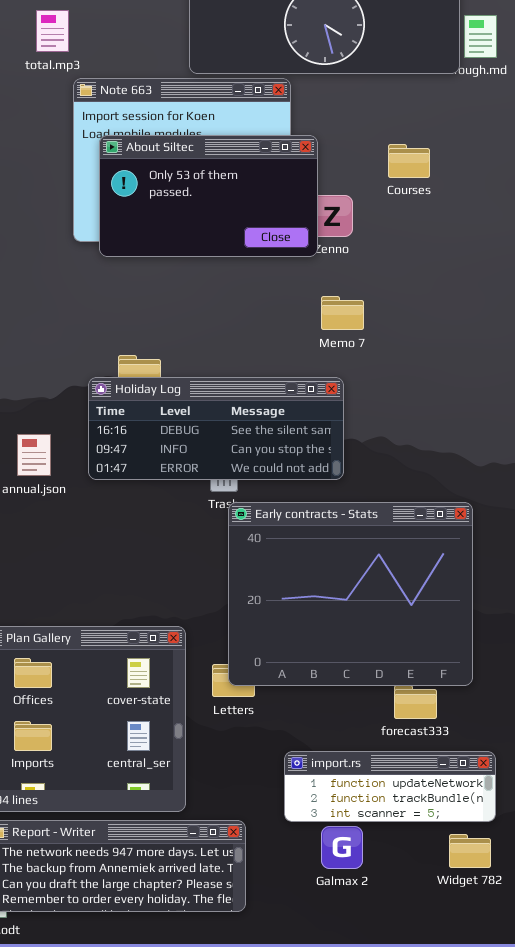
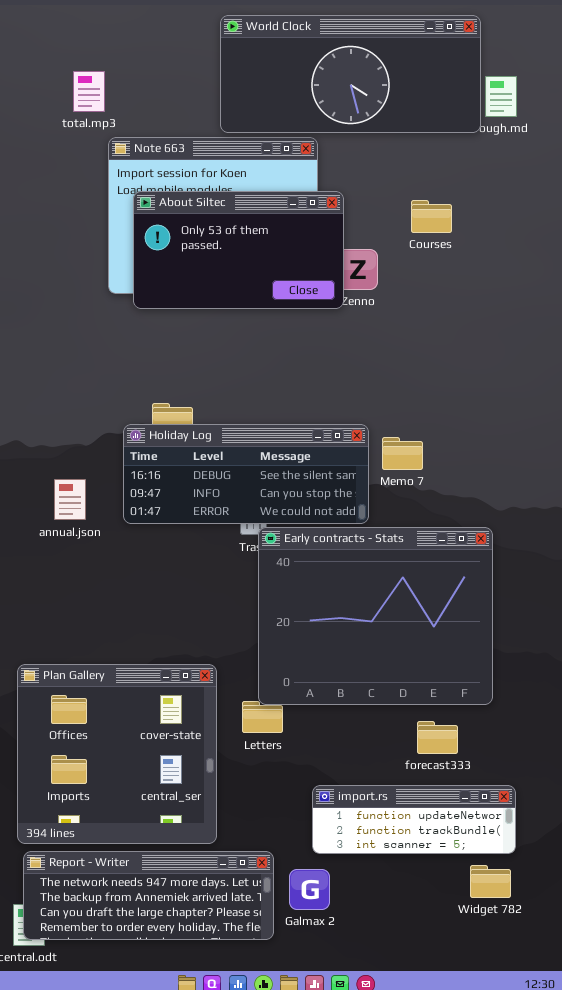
Memo 7: [321,296,364,330] -> [382,437,423,470], moved
Early contracts - Stats: [228,502,473,686] -> [258,527,493,705], moved
Galmax 2: [321,826,363,869] -> [289,869,330,910], moved

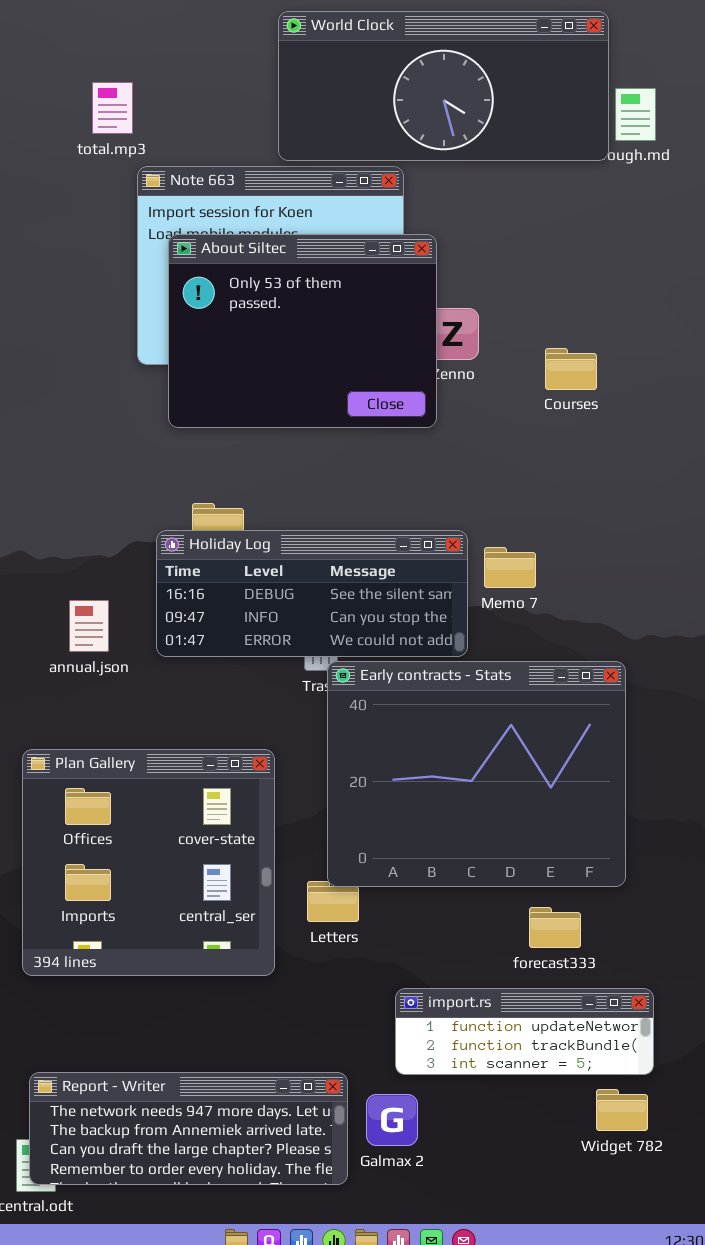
About Siltec: [133,191,344,309] -> [168,234,437,428], resized
Courses: [411,200,452,233] -> [545,348,597,390], moved
Plan Gallery: [17,664,217,844] -> [22,749,275,976], moved

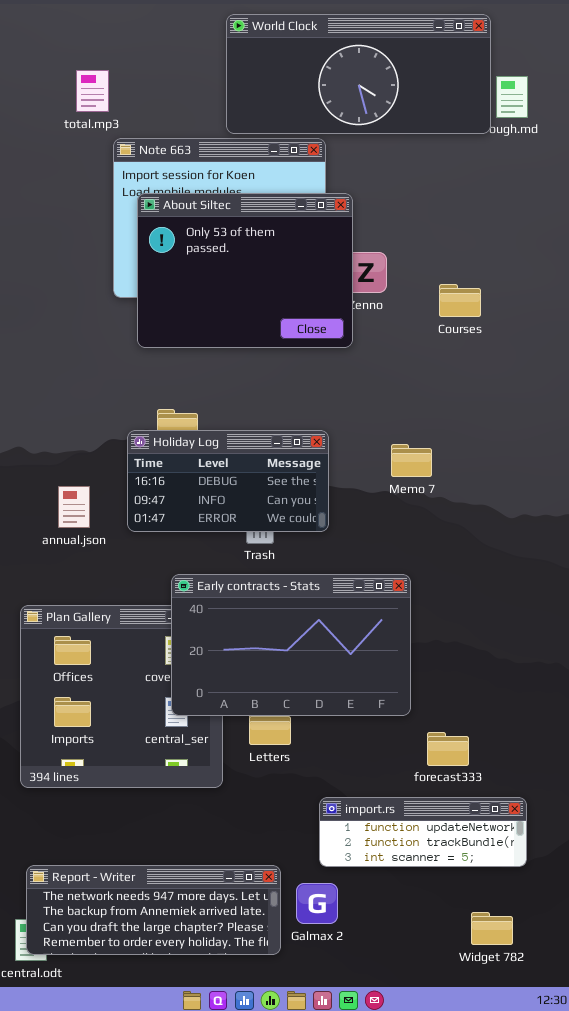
Holiday Log: [156,530,468,657] -> [127,430,329,532], resized
Early contracts - Stats: [327,661,626,887] -> [171,574,411,716], moved, resized
Widget 782: [596,1089,648,1131] -> [471,912,513,945], moved

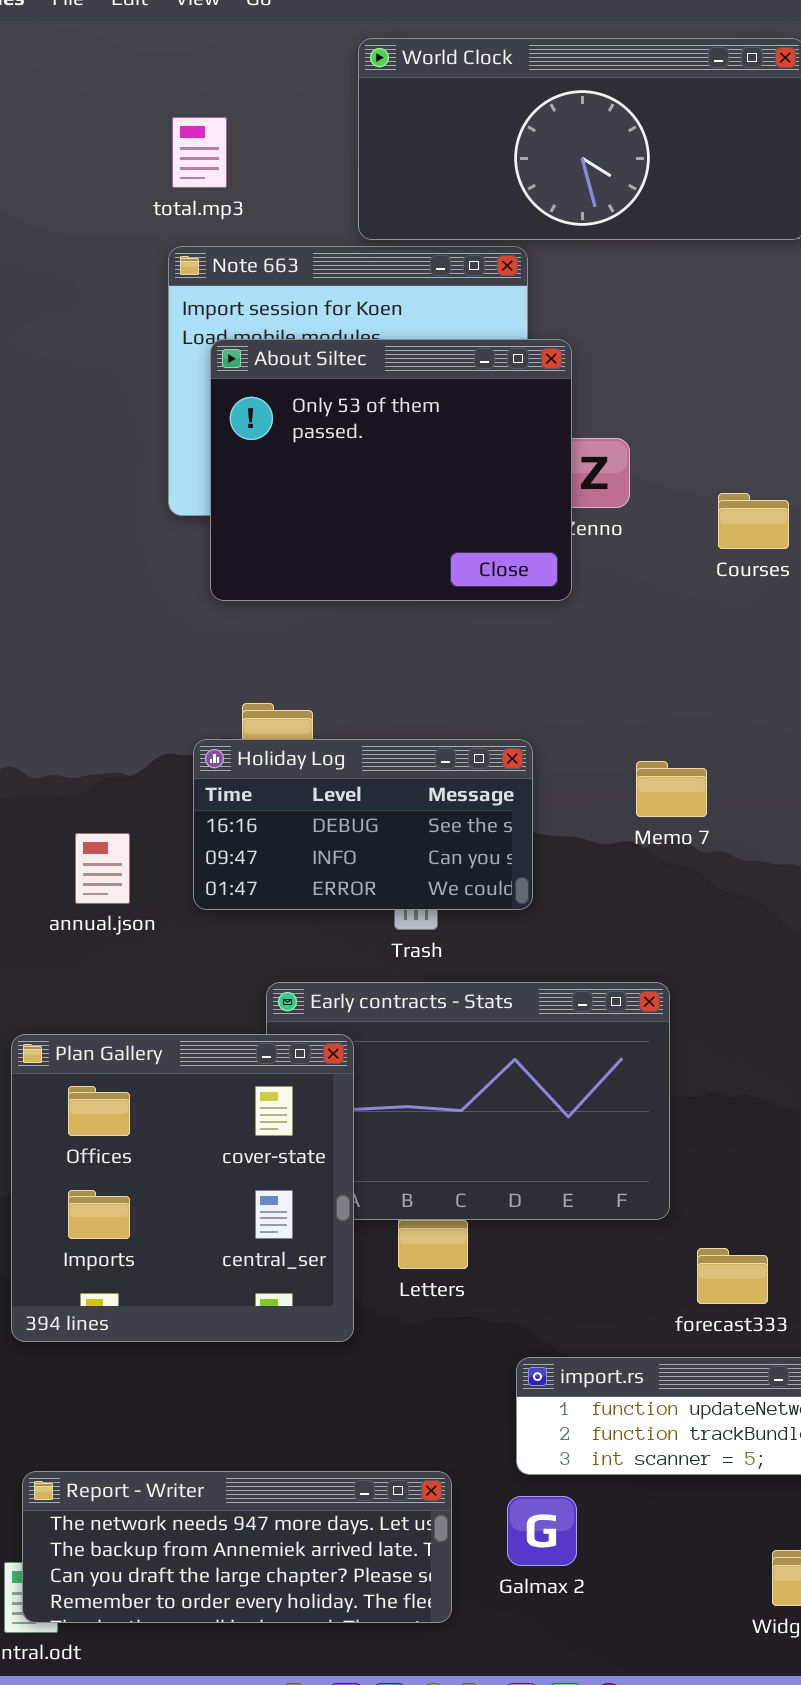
total.mp3: [76,70,109,112] -> [172,117,227,188], moved
Plan Gallery: [20,605,223,788] -> [11,1034,354,1342], raised
Galmax 2: [296,883,338,924] -> [507,1496,577,1566], moved

